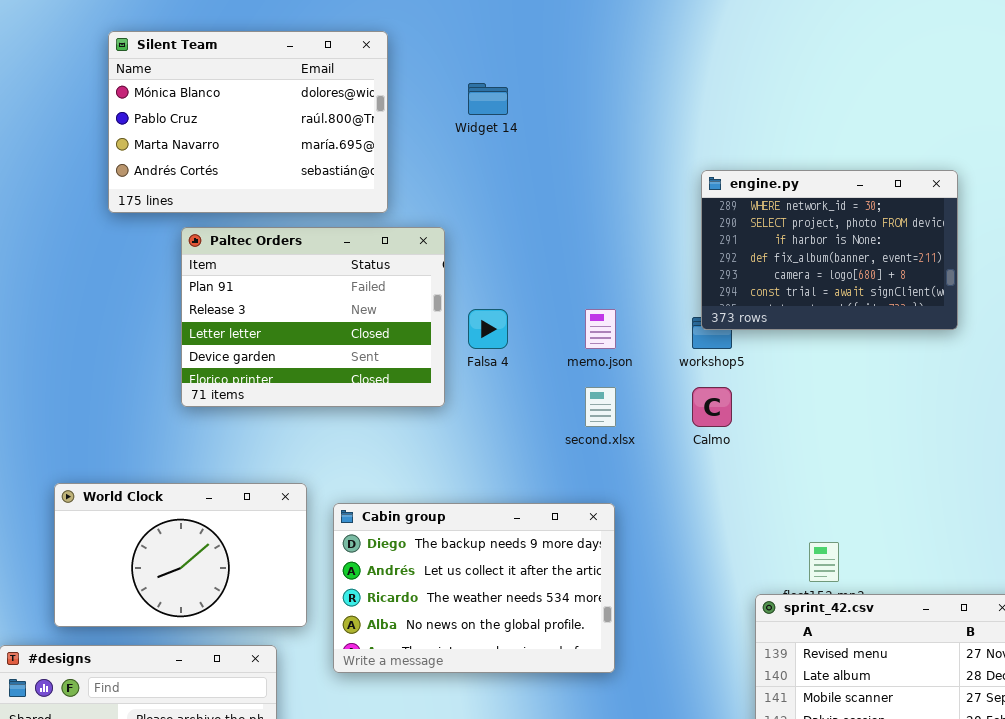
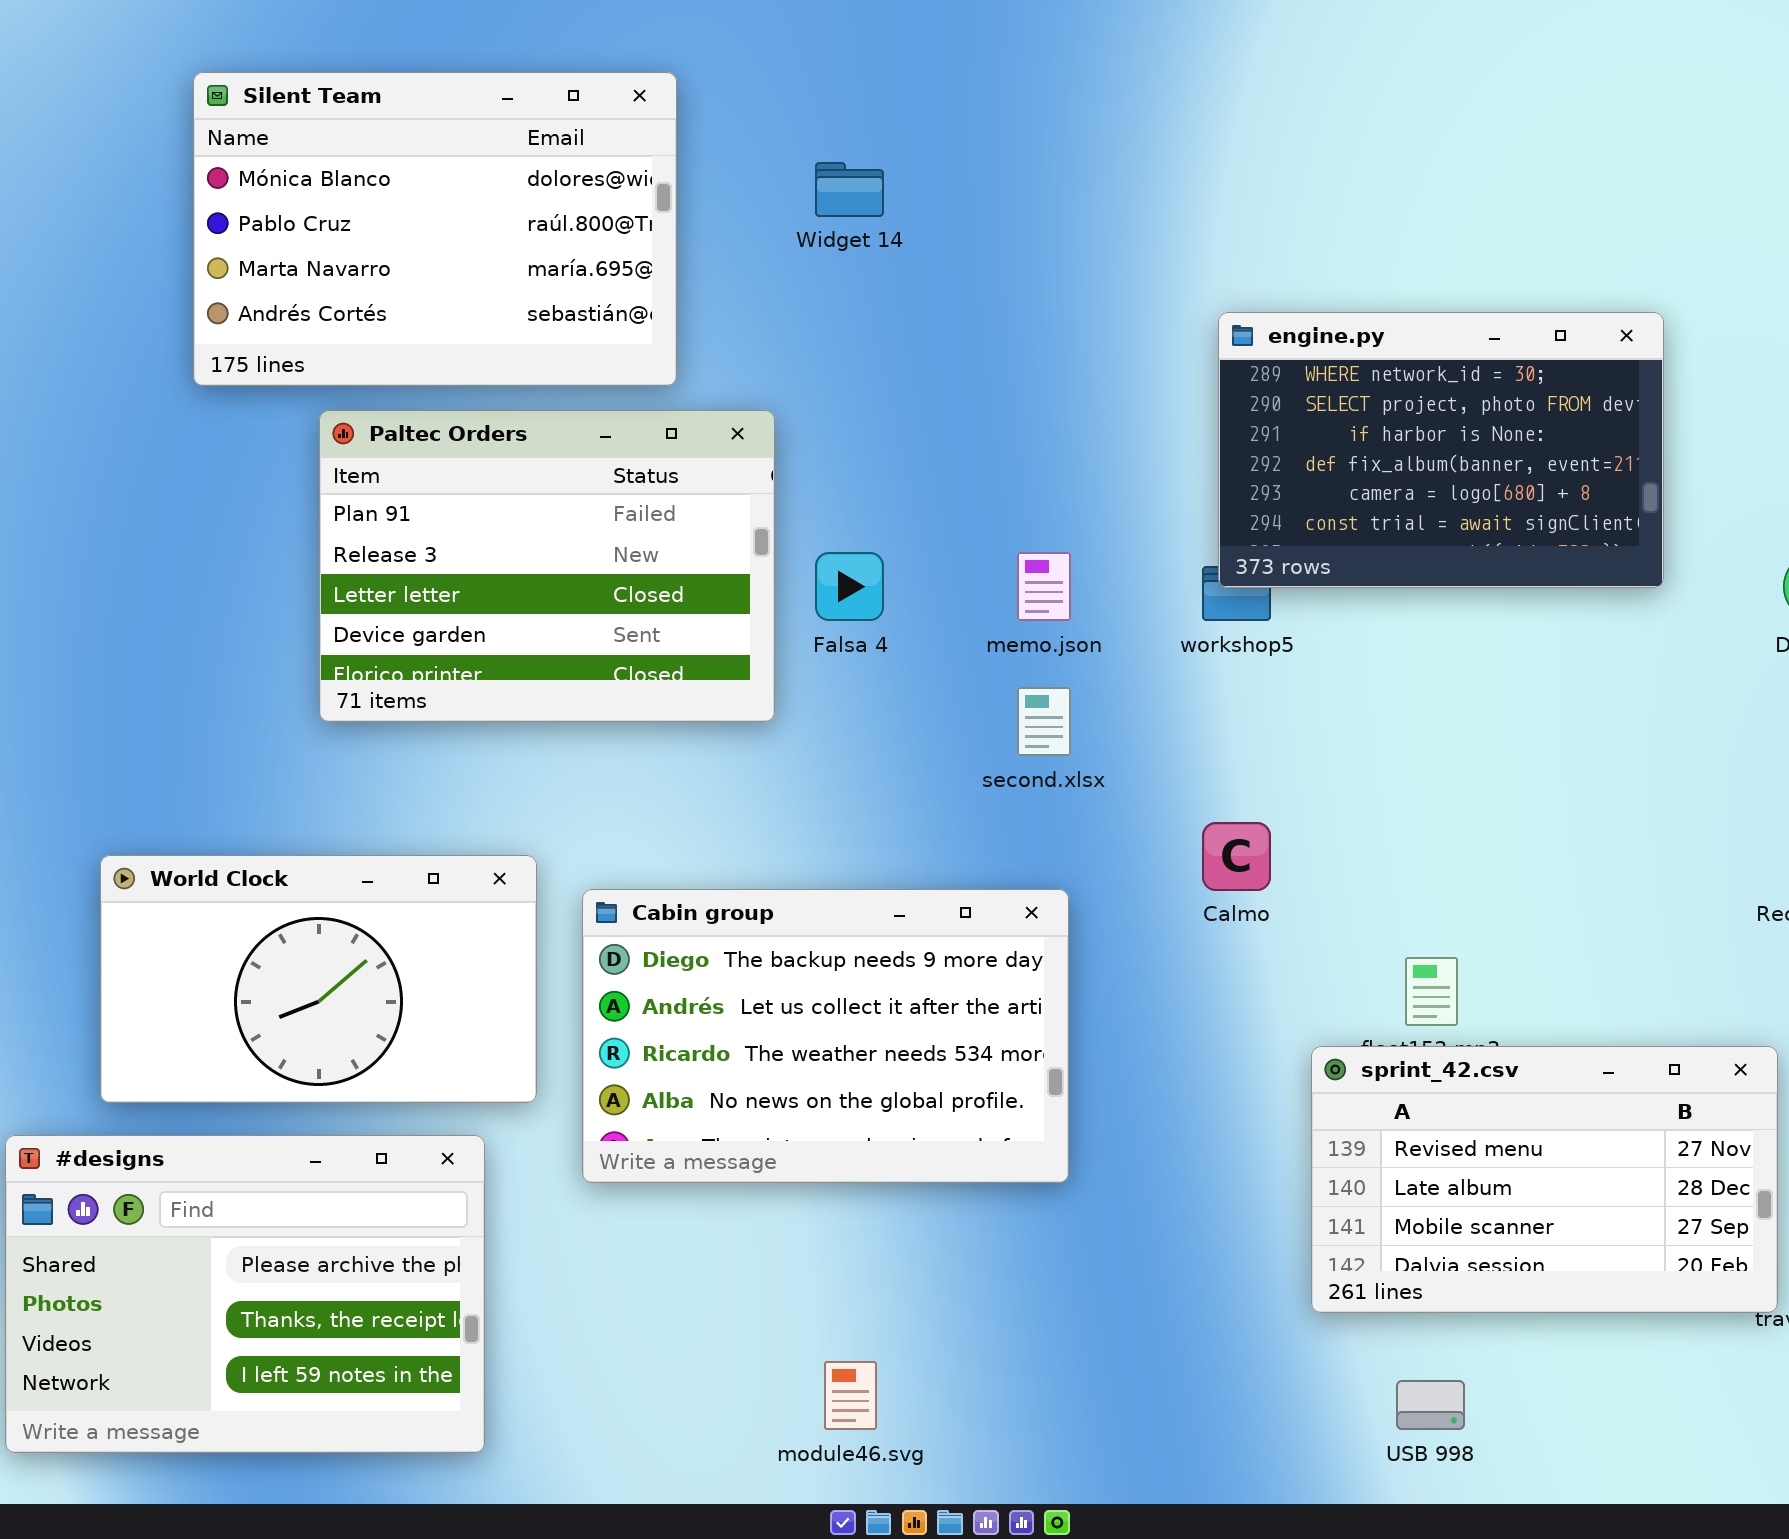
Calmo: [692,387,732,427] -> [1202,822,1271,891], moved

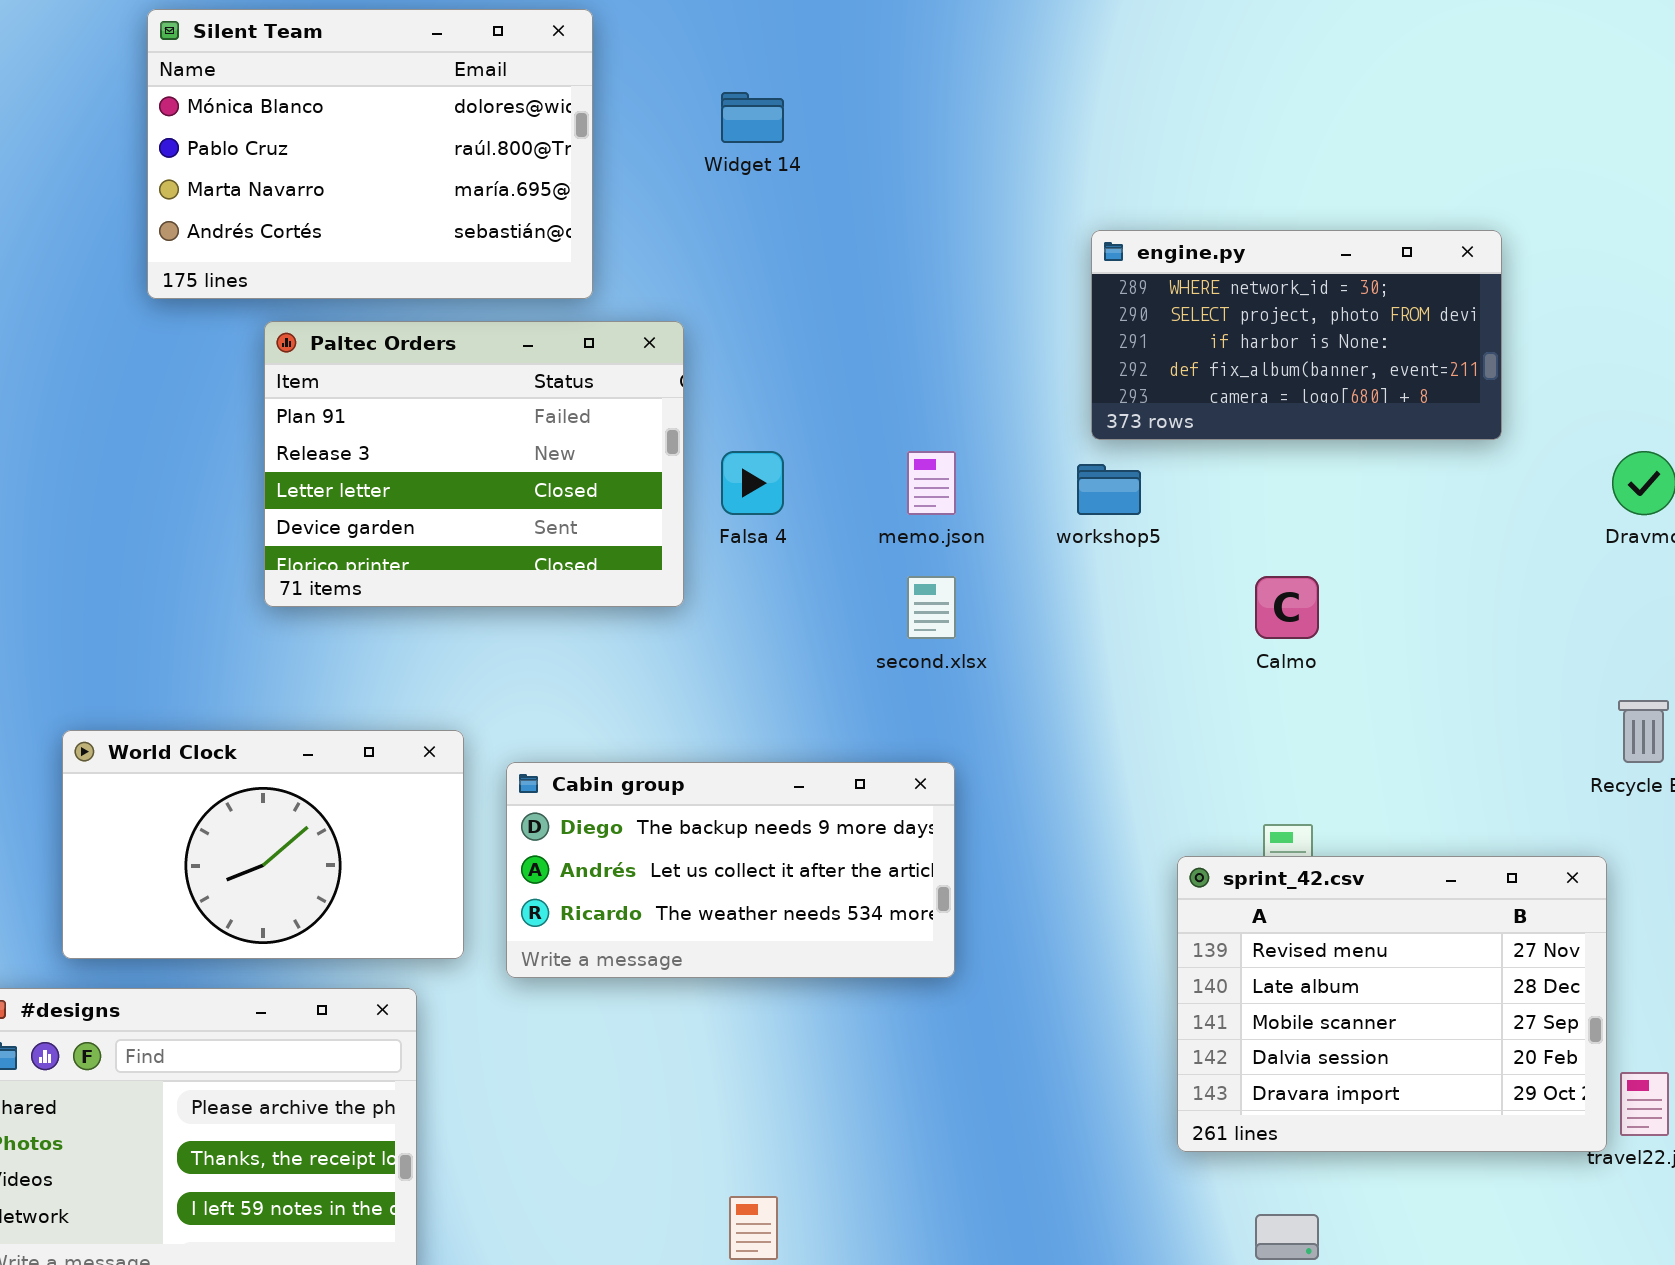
engine.py: [1218,312,1664,588] -> [1091,230,1502,440], resized
Calmo: [1202,822,1271,891] -> [1255,576,1319,639], moved
Cabin group: [582,889,1069,1183] -> [506,762,955,978], resized
sprint_42.csv: [1311,1046,1778,1313] -> [1177,856,1607,1152], resized

